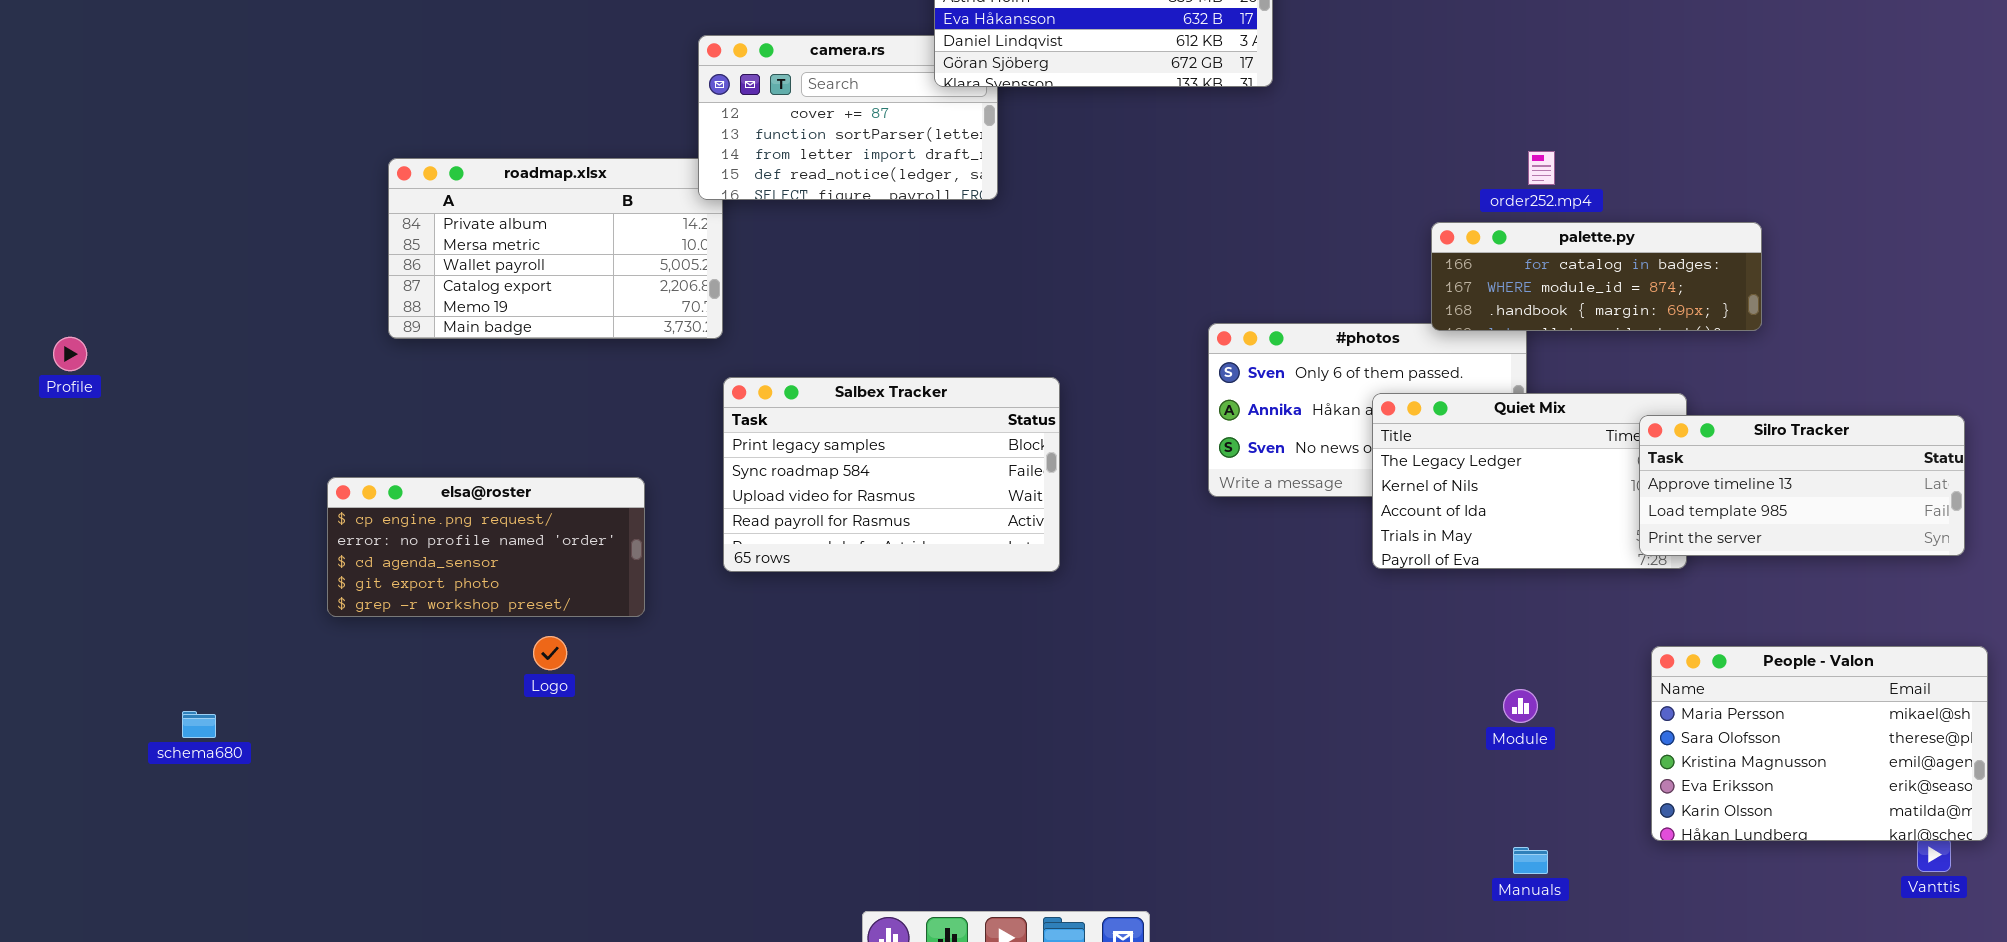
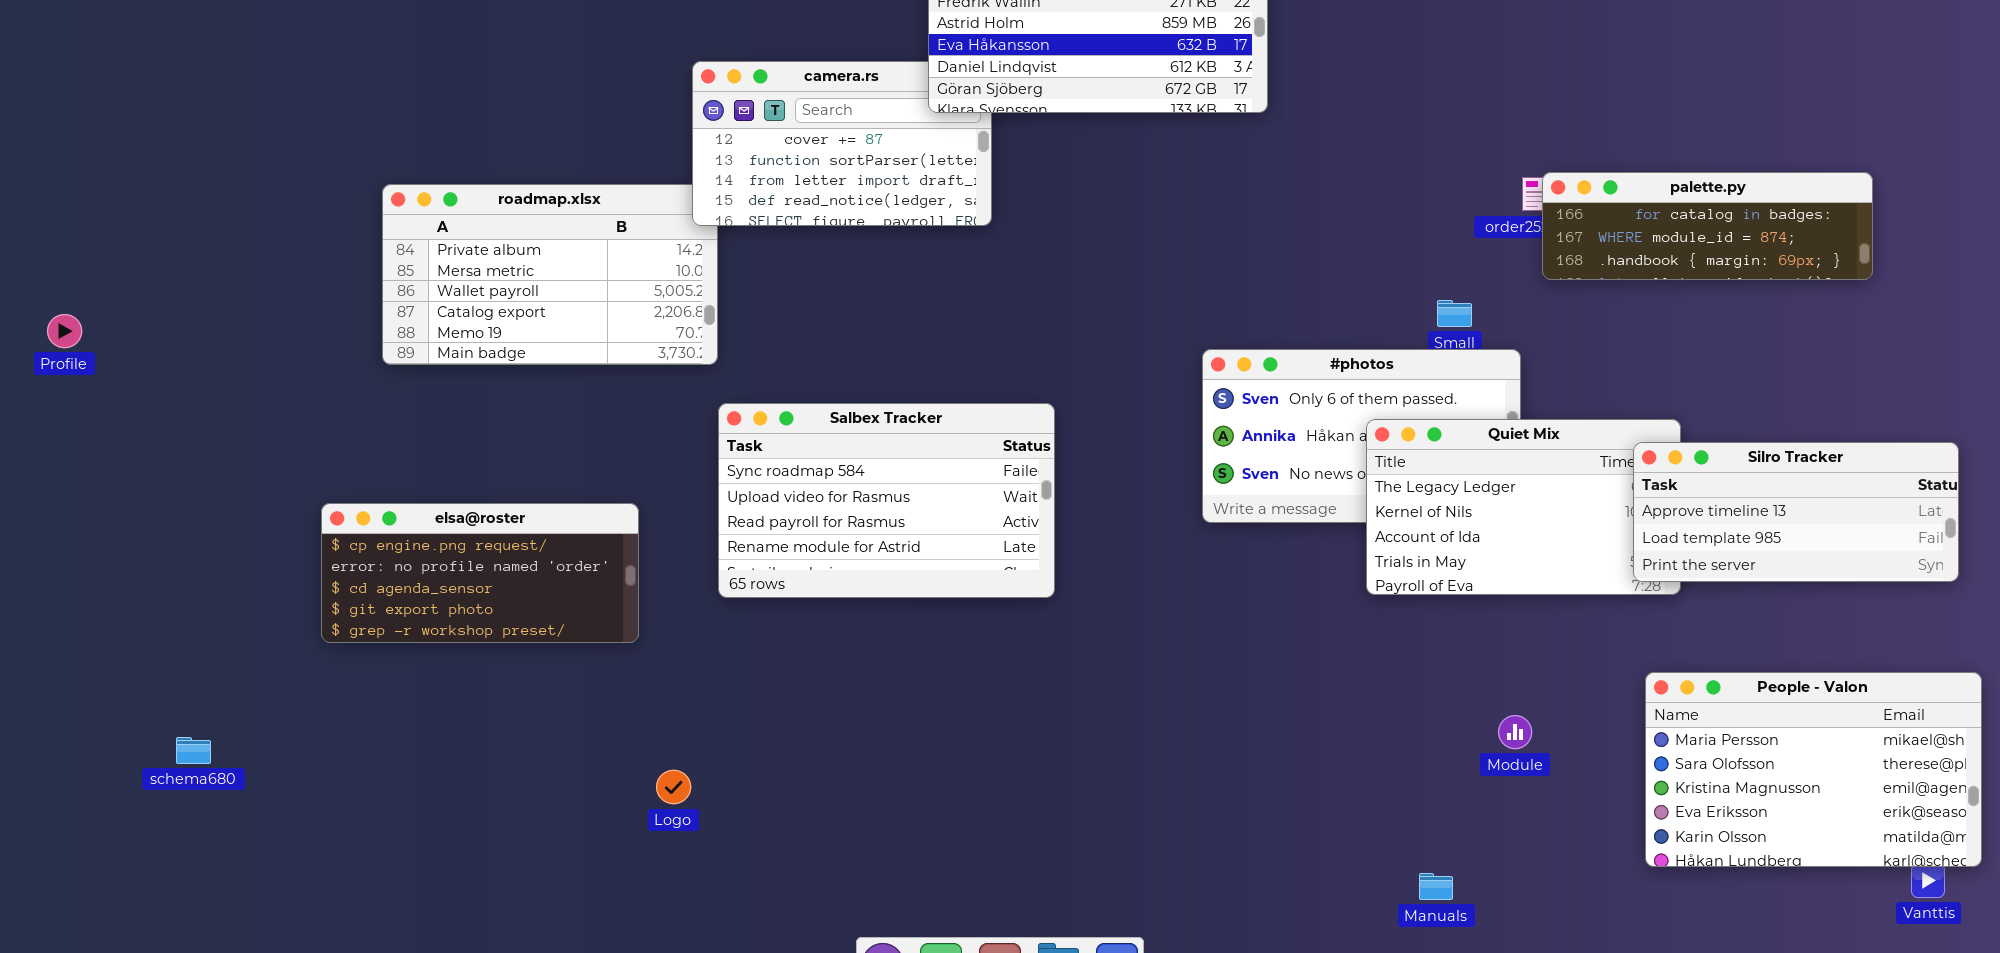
palette.py: [1431,222,1762,331] -> [1542,172,1873,280], moved
Profile: [53,337,87,371] -> [47,314,82,348], moved
Salbex Tracker: [723,377,1060,572] -> [718,403,1055,598], scrolled down 1 row
Logo: [533,636,567,670] -> [656,770,691,804], moved
Manuals: [1513,847,1548,874] -> [1419,873,1453,900], moved

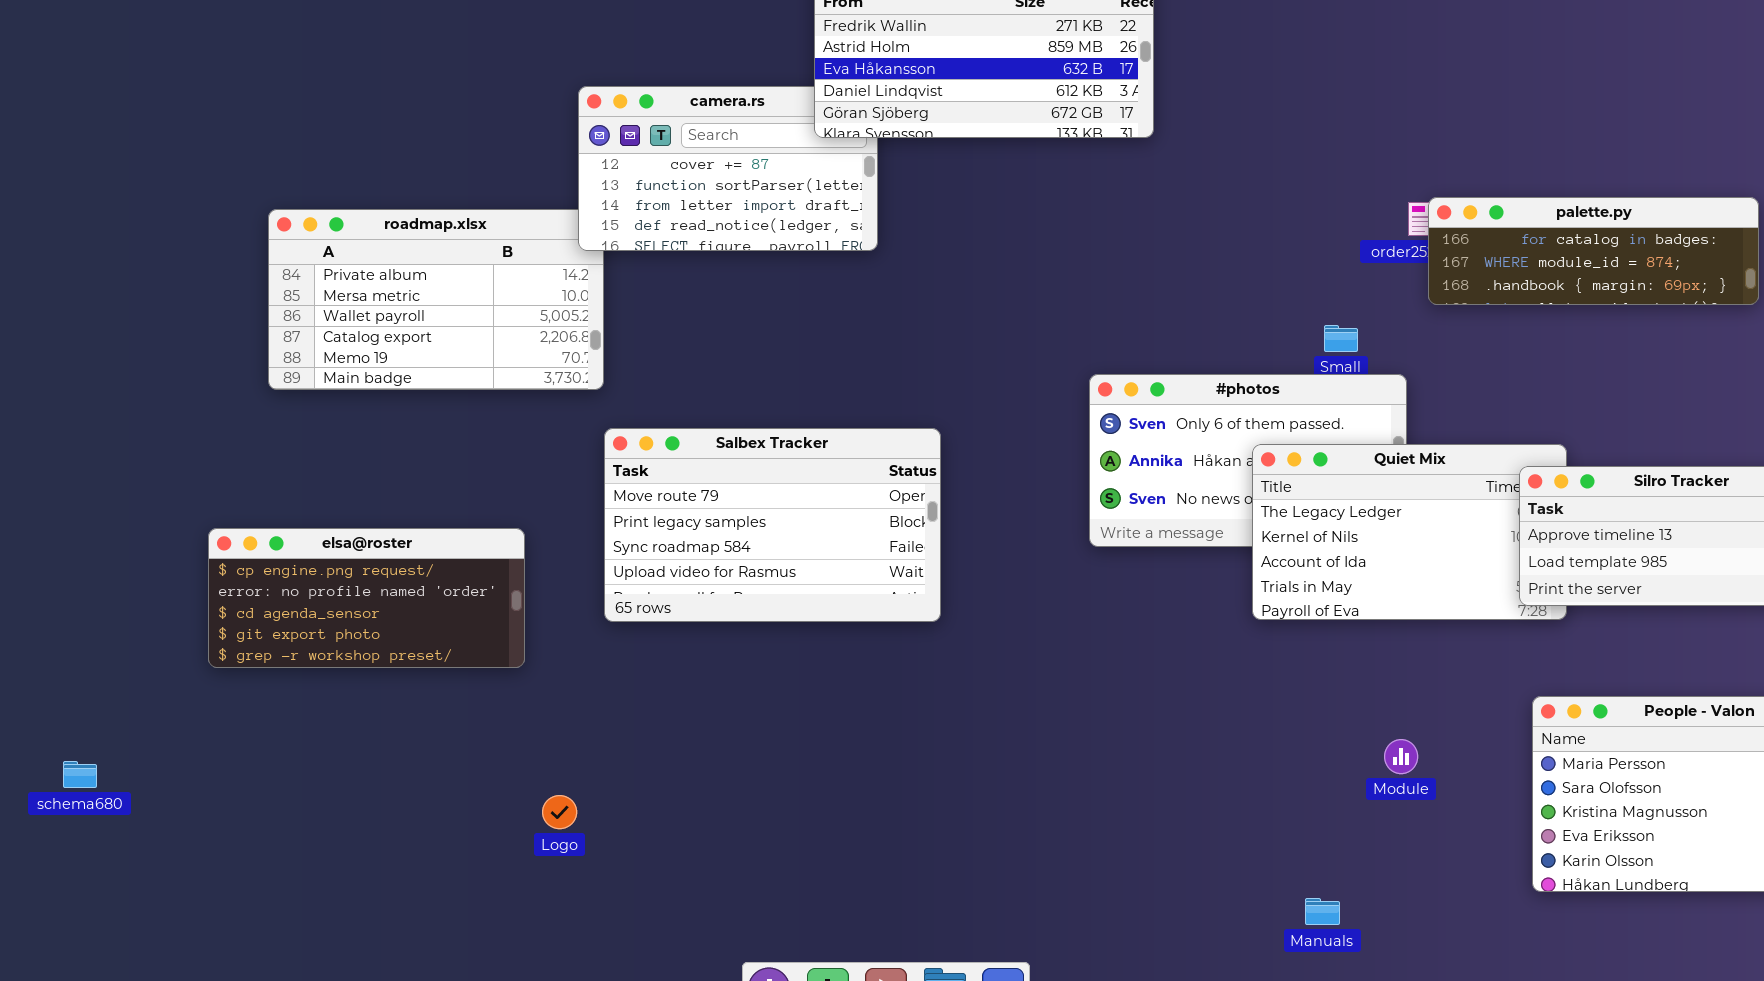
Salbex Tracker: [718,403,1055,598] -> [604,428,941,622], scrolled up 2 rows

